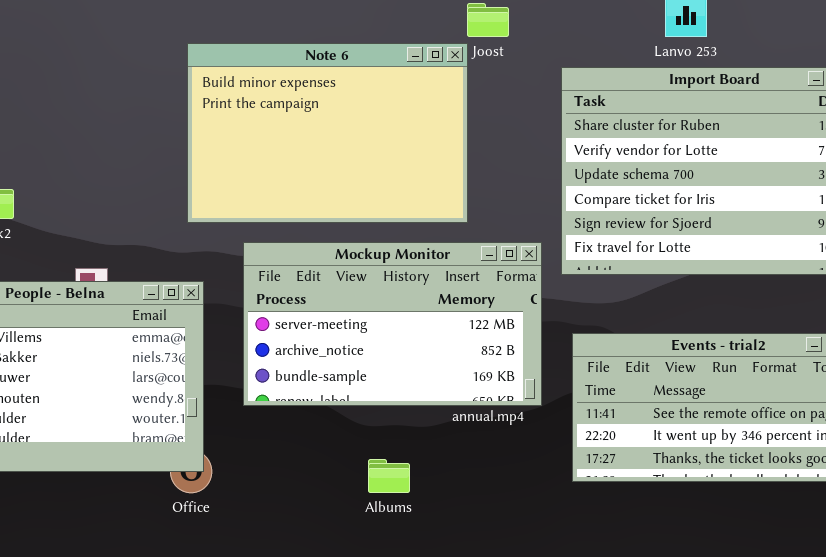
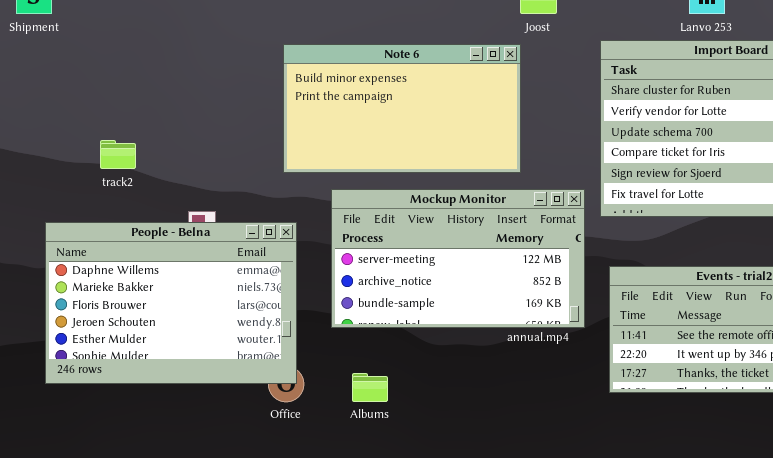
Note 6: [187,43,468,223] -> [283,44,521,173], resized
Albums: [368,459,410,493] -> [352,373,388,402], moved

